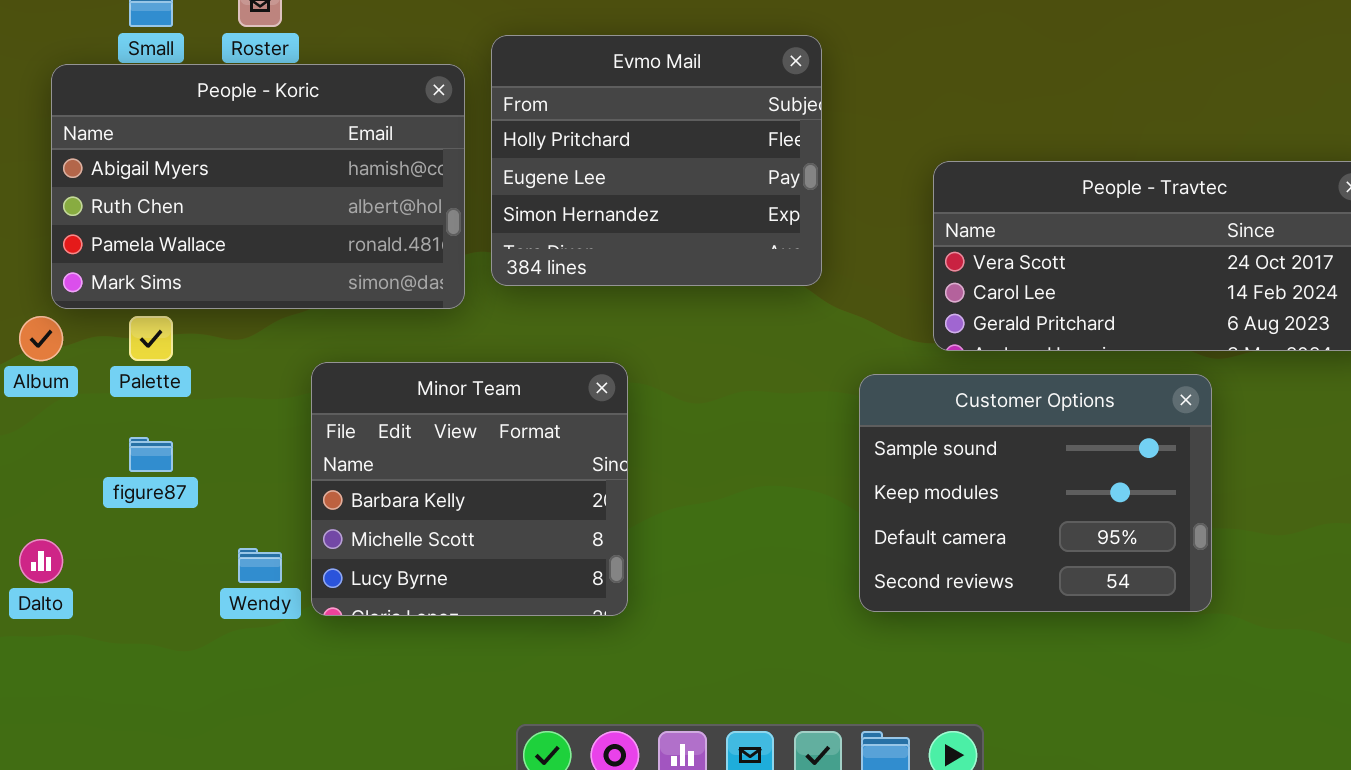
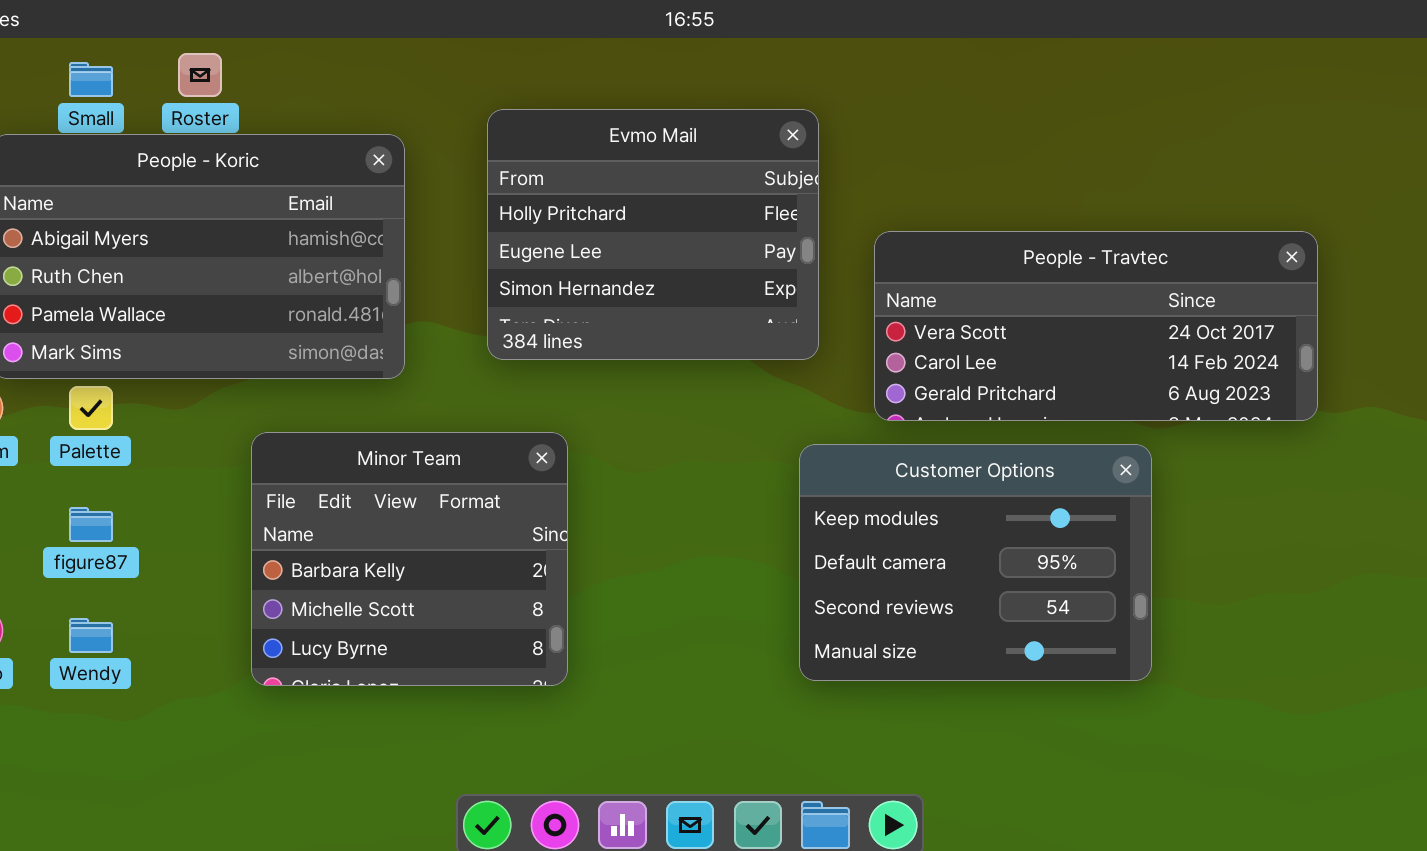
Evmo Mail: [491,35,822,286] -> [487,109,819,360], moved
Customer Options: [859,374,1212,612] -> [799,444,1152,681], scrolled down 1 row
Wendy: [238,548,282,583] -> [69,618,113,653], moved

